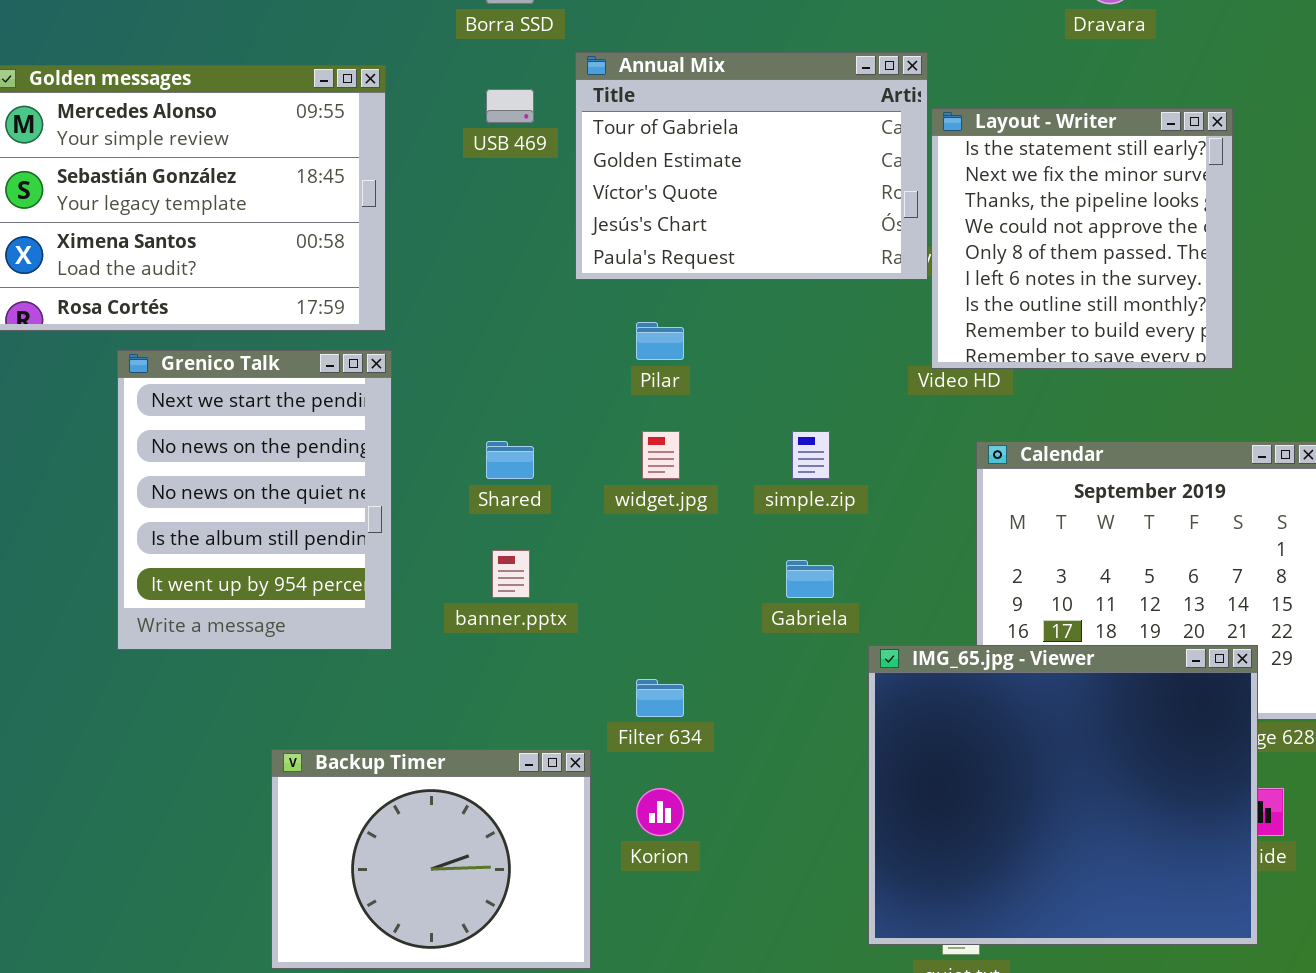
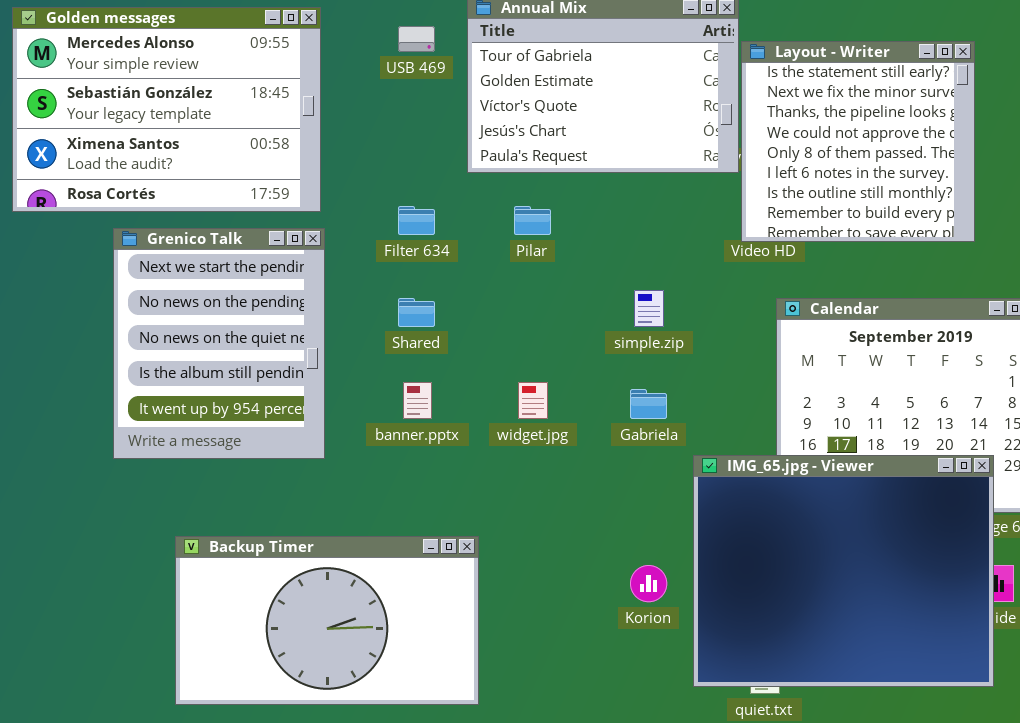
widget.jpg: [642,431,680,479] -> [518,382,548,419], moved
Filter 634: [636,679,684,717] -> [398,206,435,235], moved
Backup Timer: [271,749,591,969] -> [175,536,479,705], resized
Korion: [636,788,684,836] -> [630,565,667,602], moved

